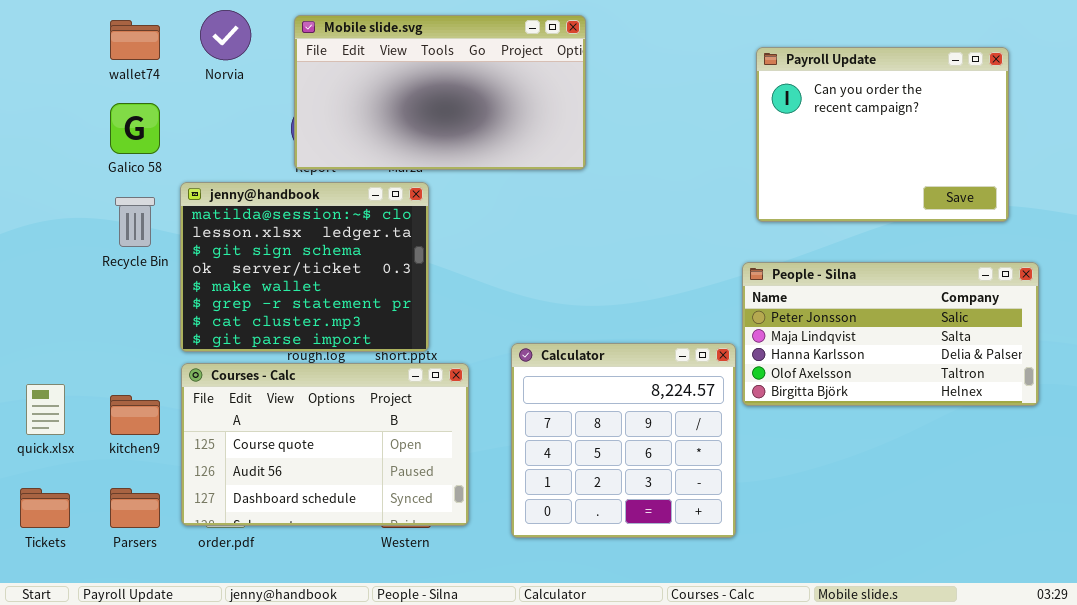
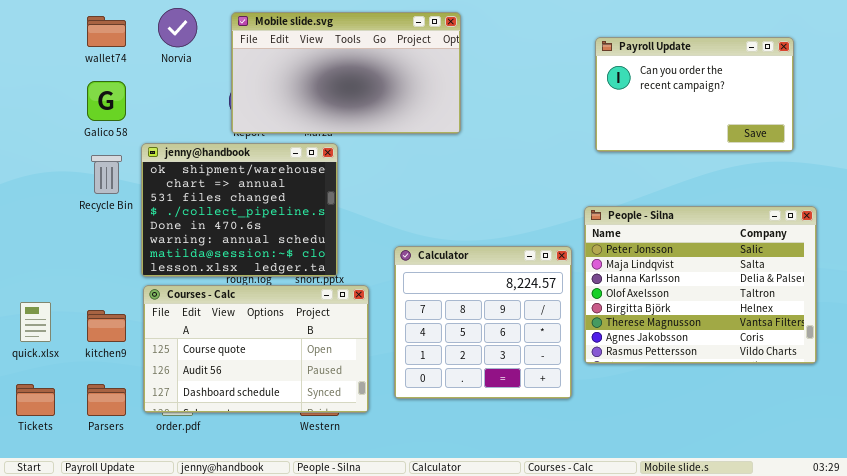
Payroll Update: [756,47,1009,222] -> [595,37,794,152], resized
jenny@handbook: [180,182,429,352] -> [141,143,338,277], scrolled up 6 rows
People - Silna: [742,262,1039,406] -> [584,206,817,364], resized
Calculator: [511,343,736,538] -> [394,246,572,399], moved

